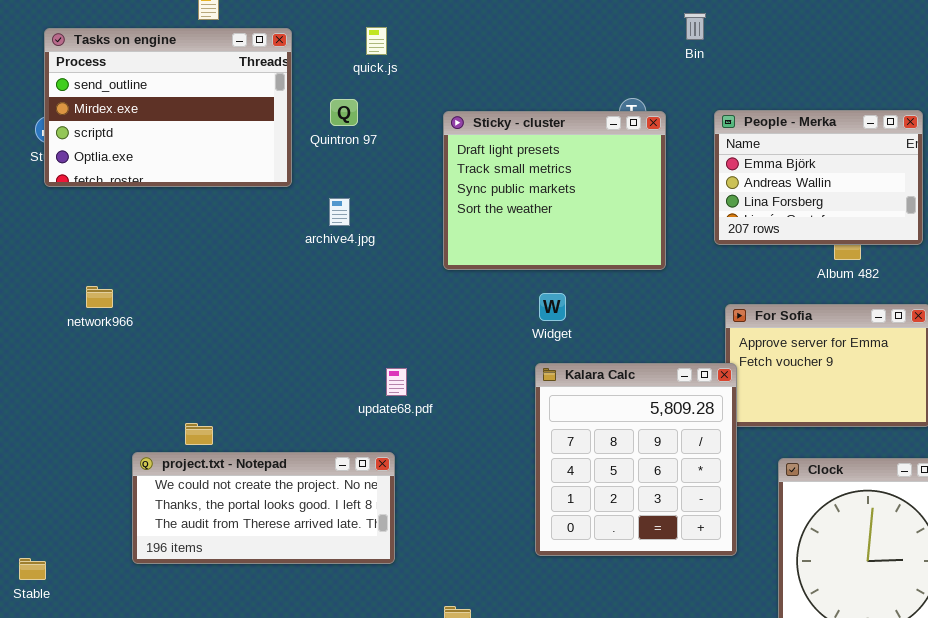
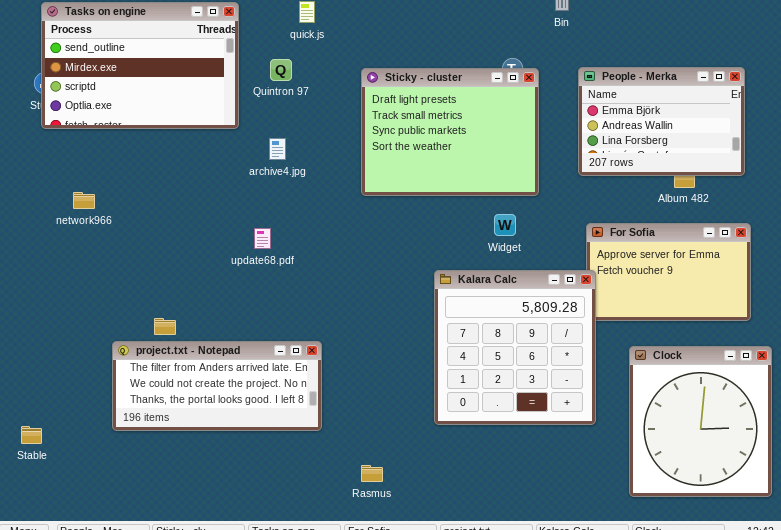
network966: [86,286,113,308] -> [73,192,95,209], moved
Widget: [539,293,566,321] -> [494,214,516,236], moved
update68.pdf: [386,368,407,396] -> [254,228,271,249], moved
project.txt - Notepad: [132,452,395,564] -> [112,341,322,431], scrolled up 1 row

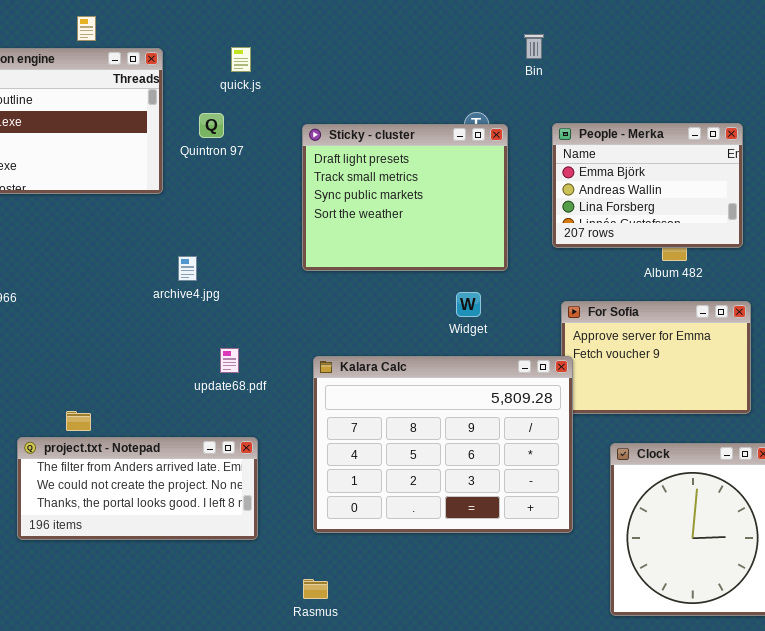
archive4.jpg: [269,138,286,160] -> [178,256,197,281], moved
update68.pdf: [254,228,271,249] -> [220,348,239,373], moved
Kalara Calc: [434,270,596,425] -> [313,356,573,533], resized

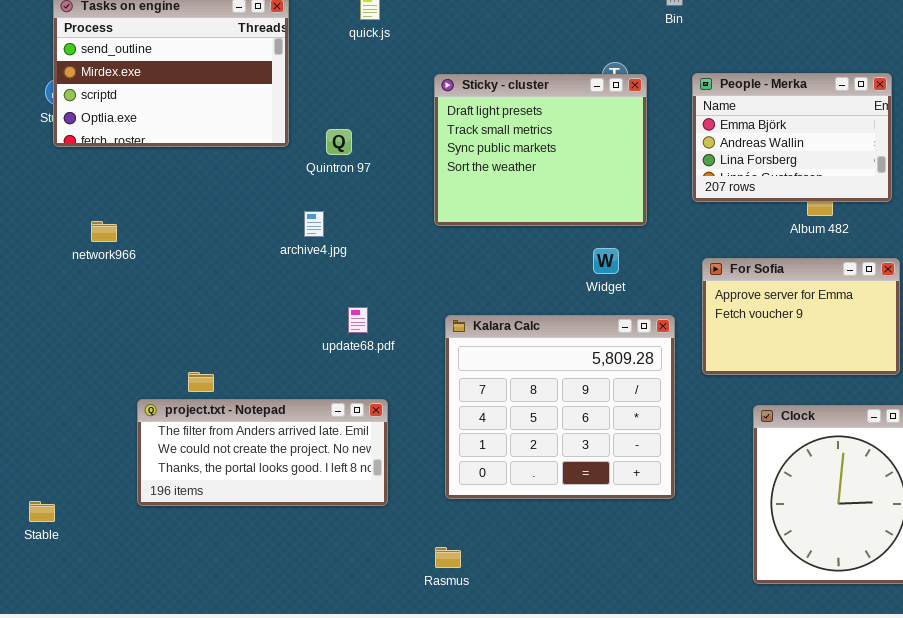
Quintron 97: [199,113,224,138] -> [326,129,352,155], moved
Kalara Calc: [313,356,573,533] -> [445,315,675,499], resized

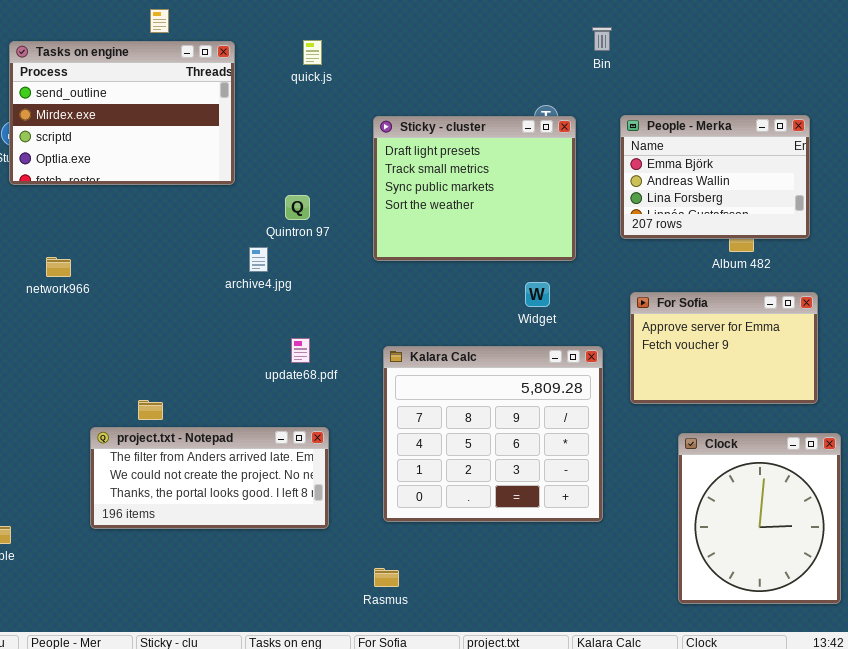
Quintron 97: [326,129,352,155] -> [285,195,310,220], moved

